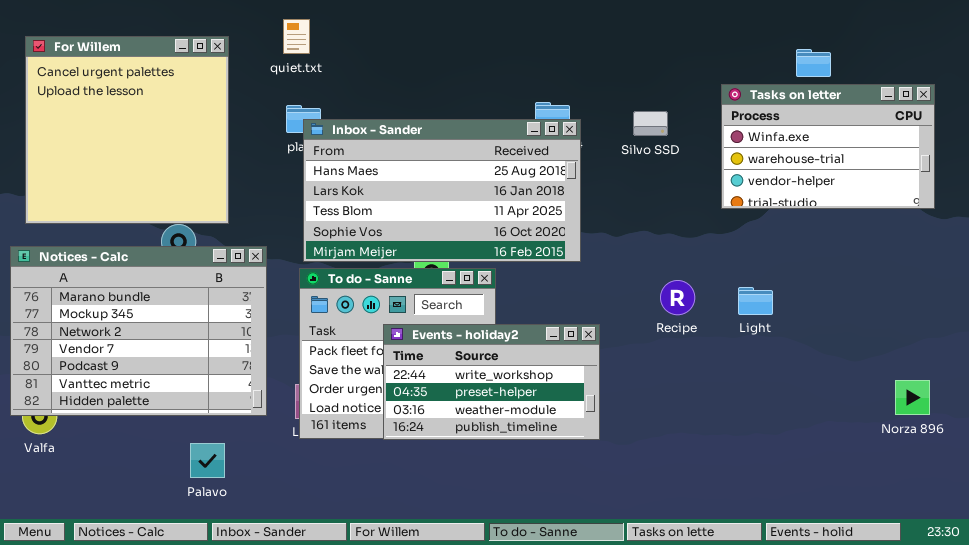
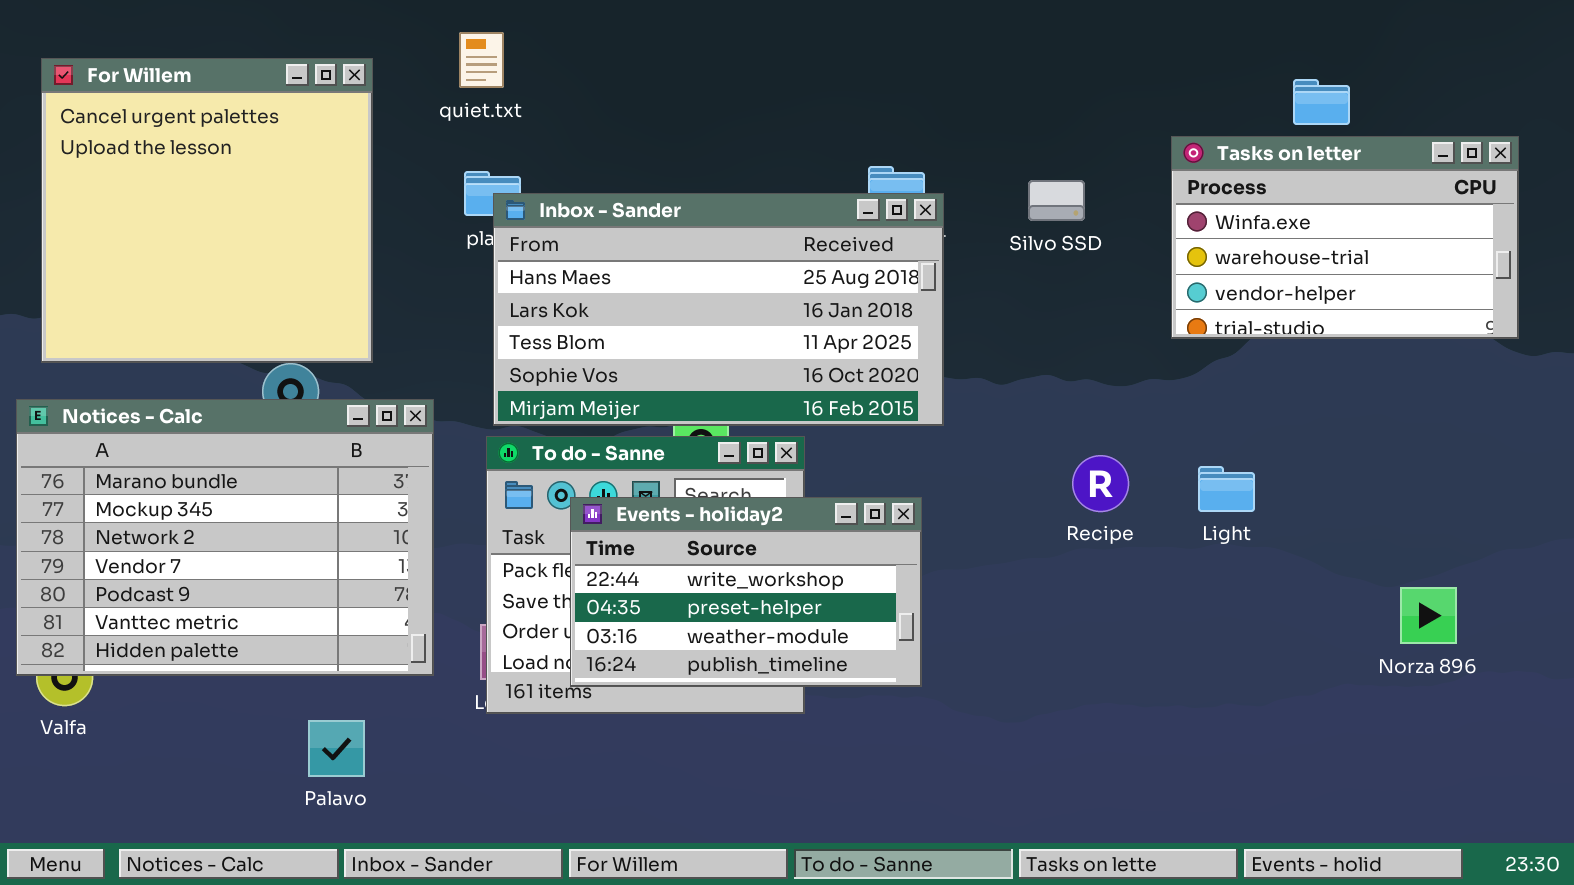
Events - holiday2: [383,324,600,440] -> [570,497,922,687], moved
Norza 896: [895,380,930,415] -> [1400,587,1457,644], moved

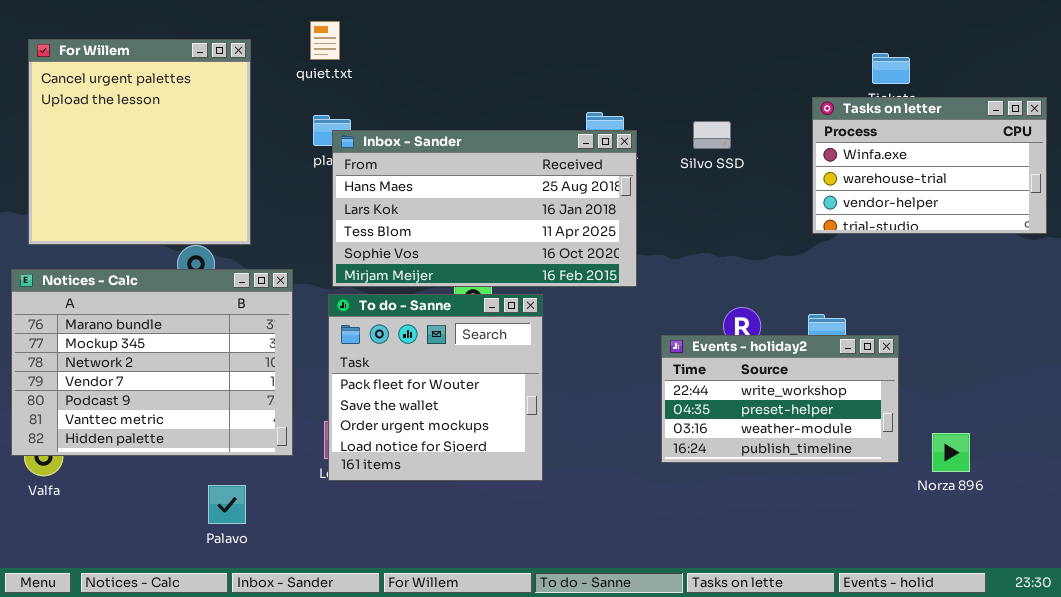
Tasks on letter: [1171,136,1519,339] -> [812,97,1047,234], moved
Events - holiday2: [570,497,922,687] -> [661,335,899,463], moved
Norza 896: [1400,587,1457,644] -> [932,433,970,472], moved

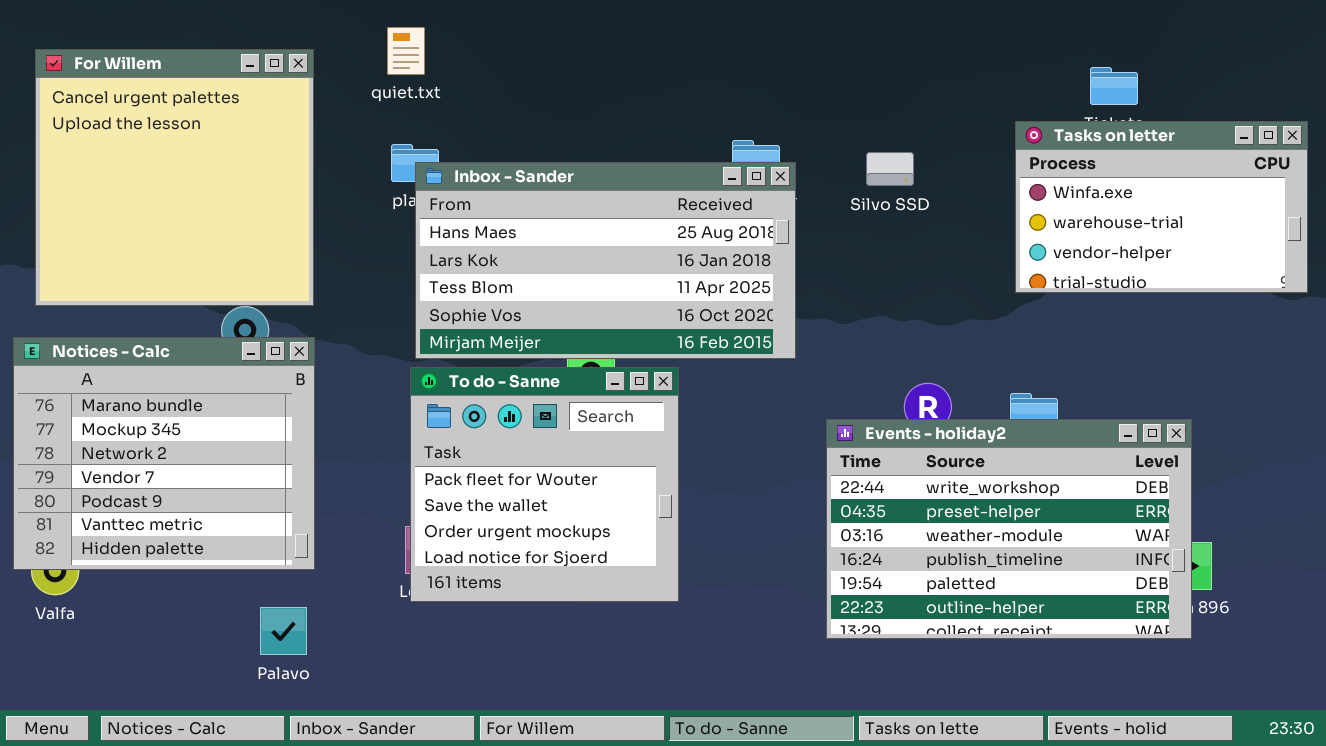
Notices - Calc: [11,269,293,456] -> [13,337,315,570], resized
Events - holiday2: [661,335,899,463] -> [826,419,1192,639], resized

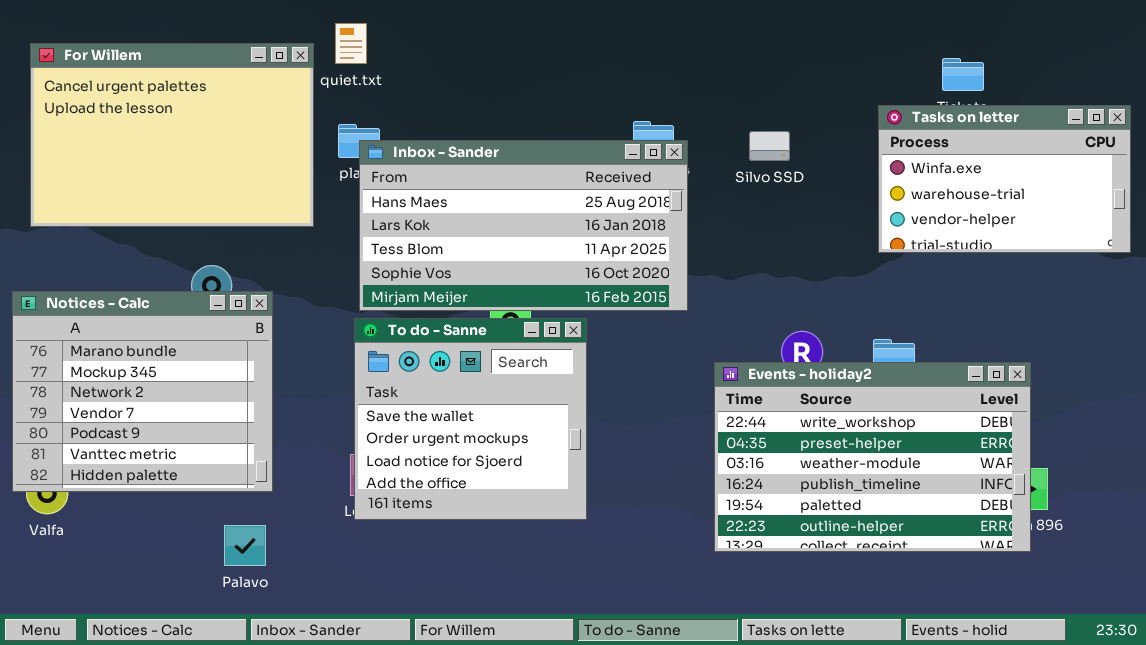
For Willem: [35,49,314,306] -> [30,43,314,227], resized
To do - Sanne: [410,367,679,602] -> [354,318,587,520], scrolled down 1 row

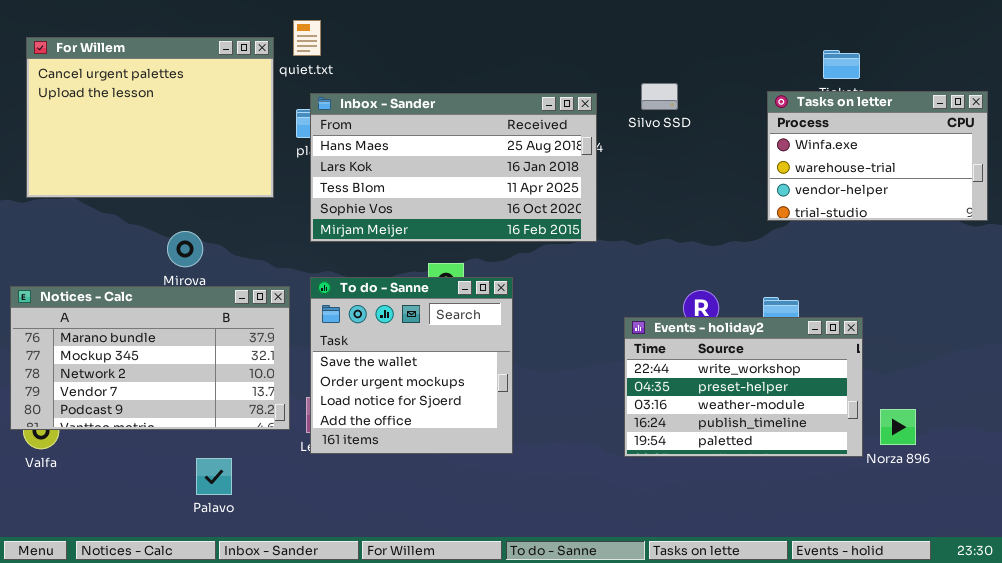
Silvo SSD: [749,131,790,161] -> [641,83,678,110], moved
Inbox - Sander: [359,140,688,311] -> [310,93,597,242], moved
Notices - Calc: [12,291,273,492] -> [10,286,290,430], resized
Events - holiday2: [714,362,1031,552] -> [624,317,863,457], resized

